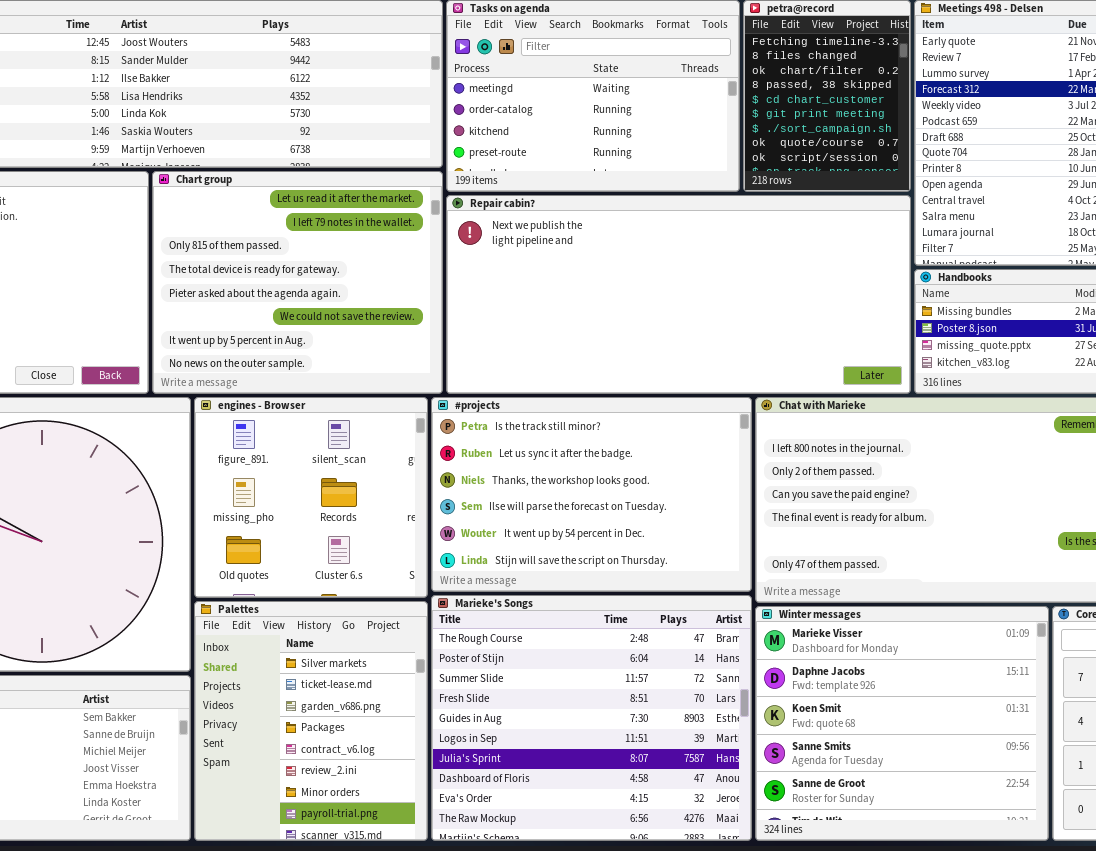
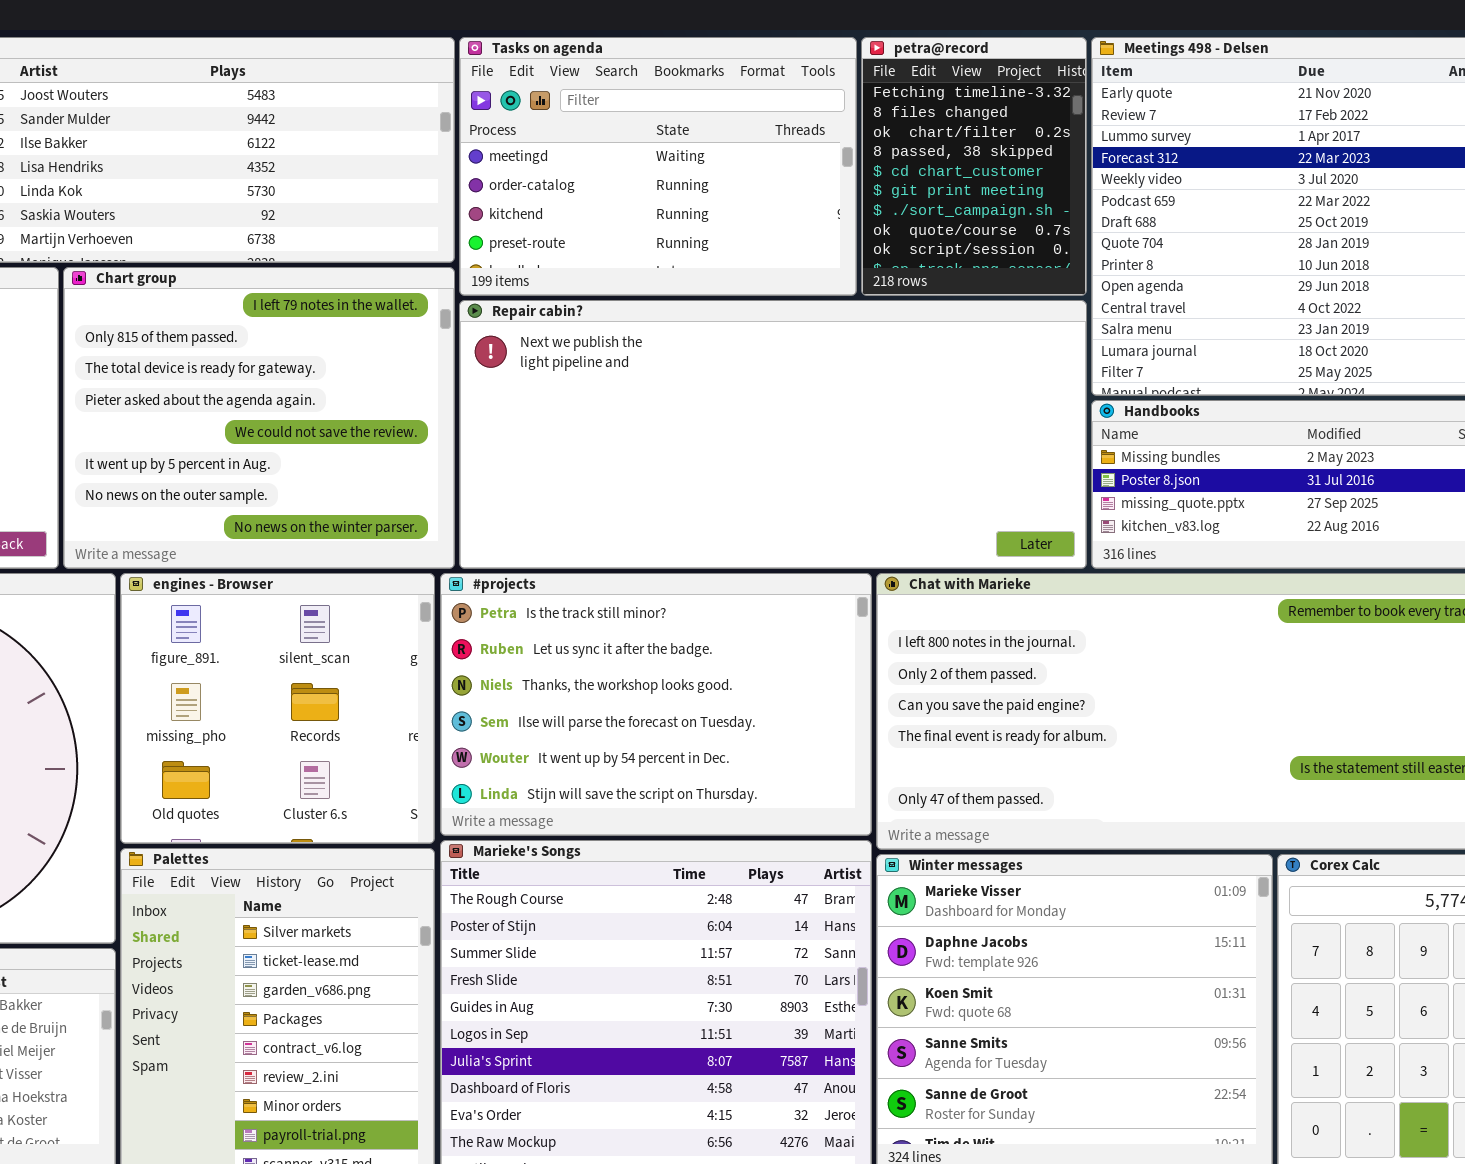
Chart group: [152,171,443,394] -> [63,267,455,569], scrolled down 1 row

